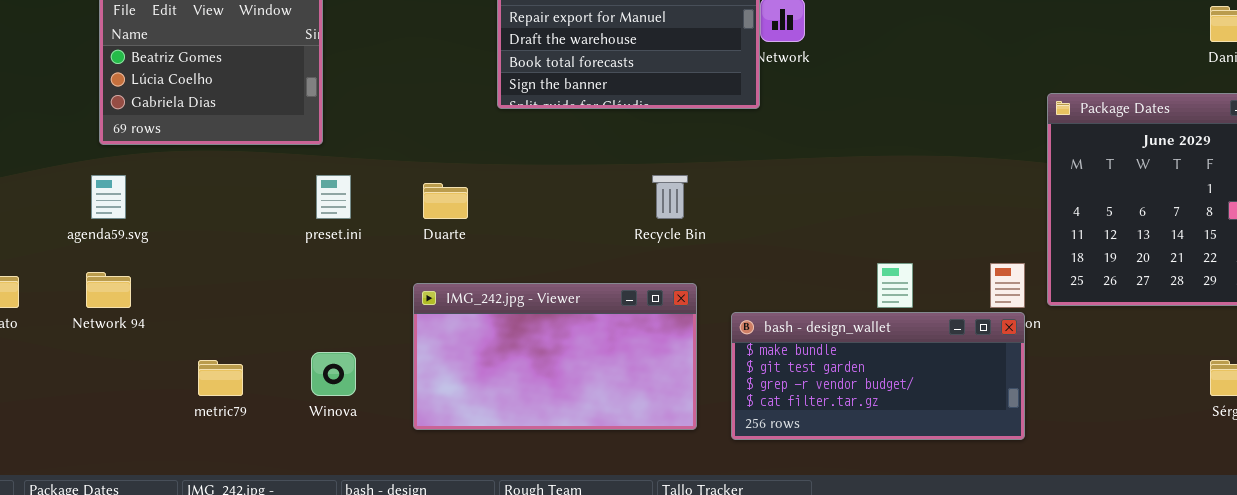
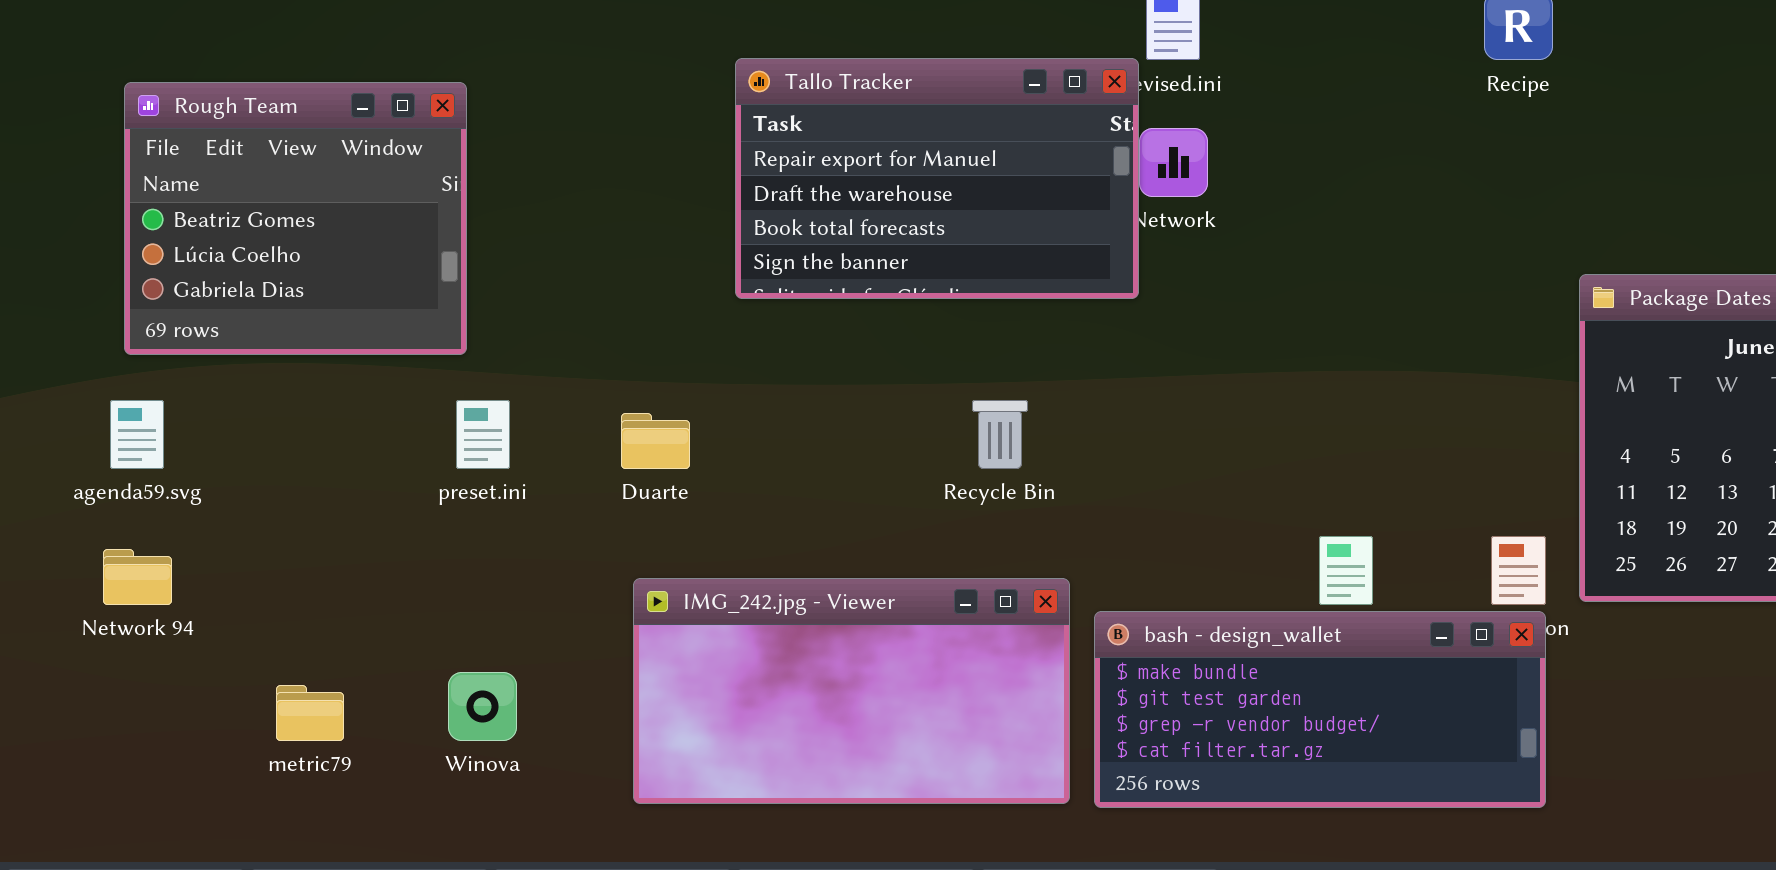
IMG_242.jpg - Viewer: [413,283,697,430] -> [633,578,1070,804], moved

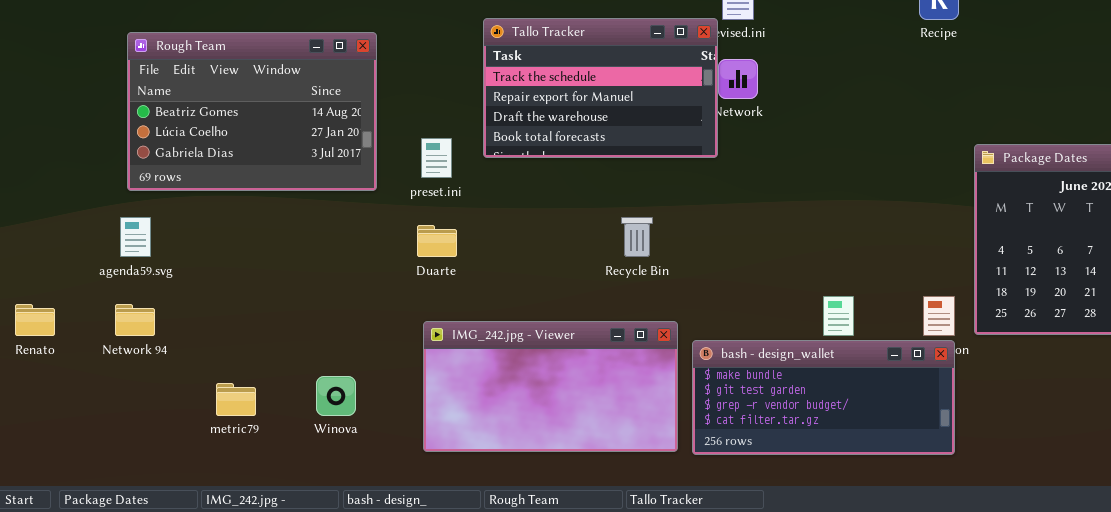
Tallo Tracker: [735,58,1139,299] -> [483,18,718,158], scrolled up 1 row
Rough Team: [124,82,467,355] -> [127,32,377,191], resized
preset.ini: [456,400,510,469] -> [421,138,452,178], moved

